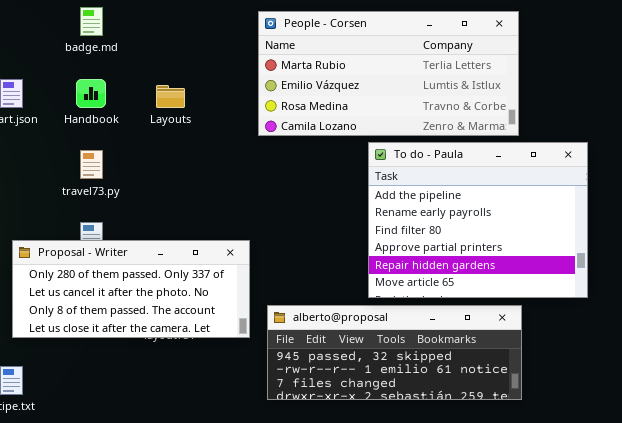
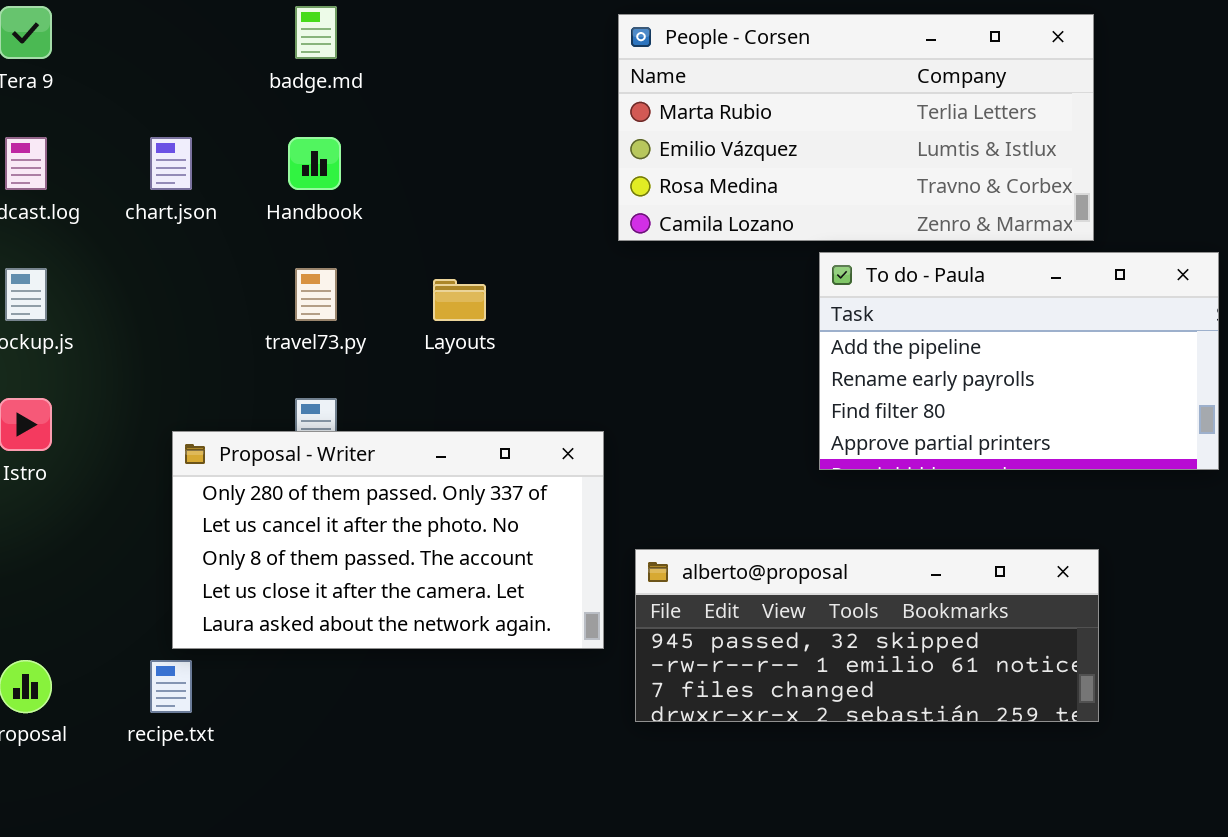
Layouts: [156,85,185,108] -> [433,279,486,321], moved
To do - Paula: [368,142,588,298] -> [819,252,1219,470], resized
Proposal - Writer: [12,240,250,338] -> [172,431,604,649], resized

